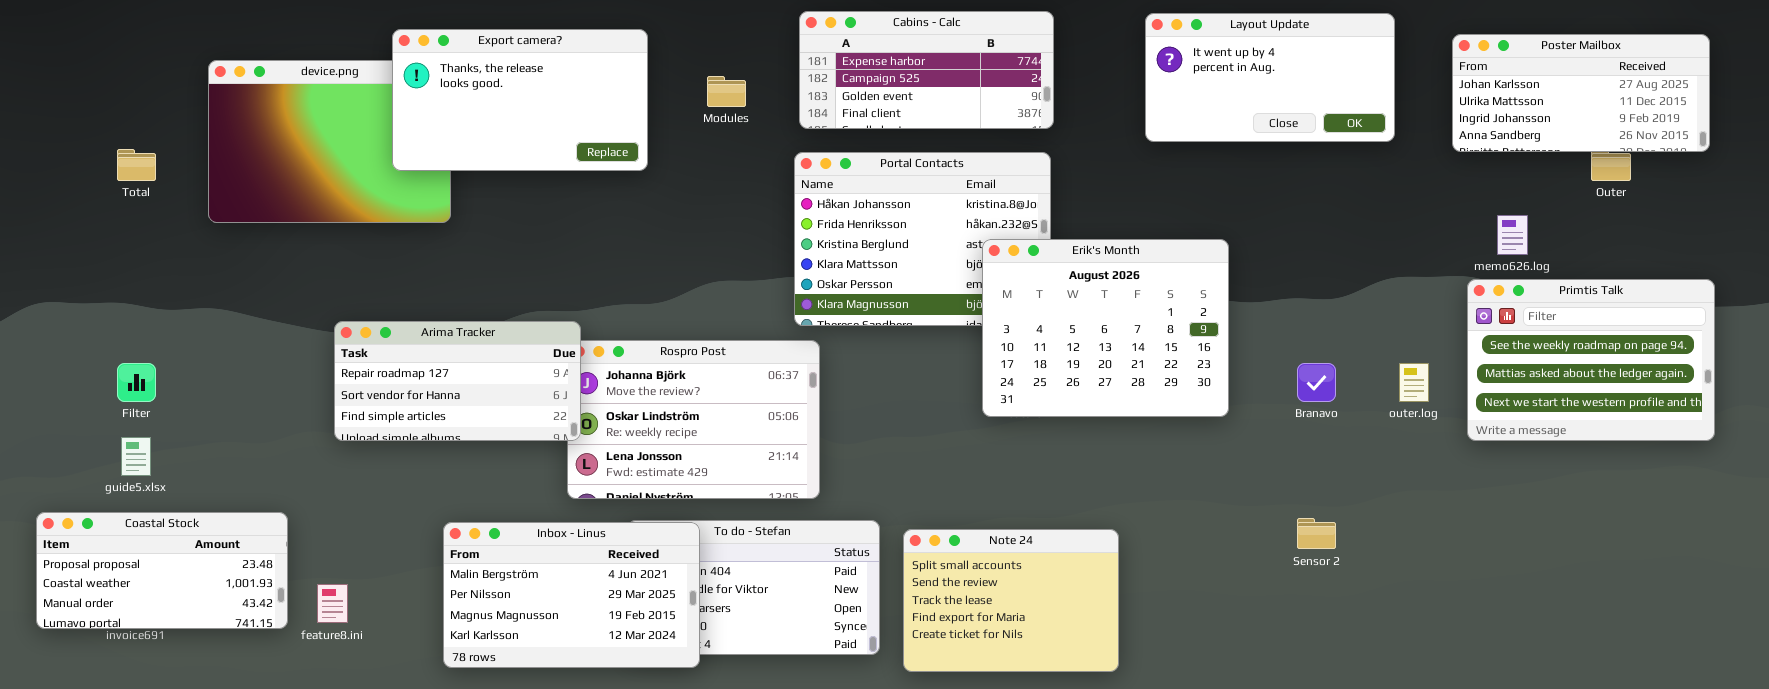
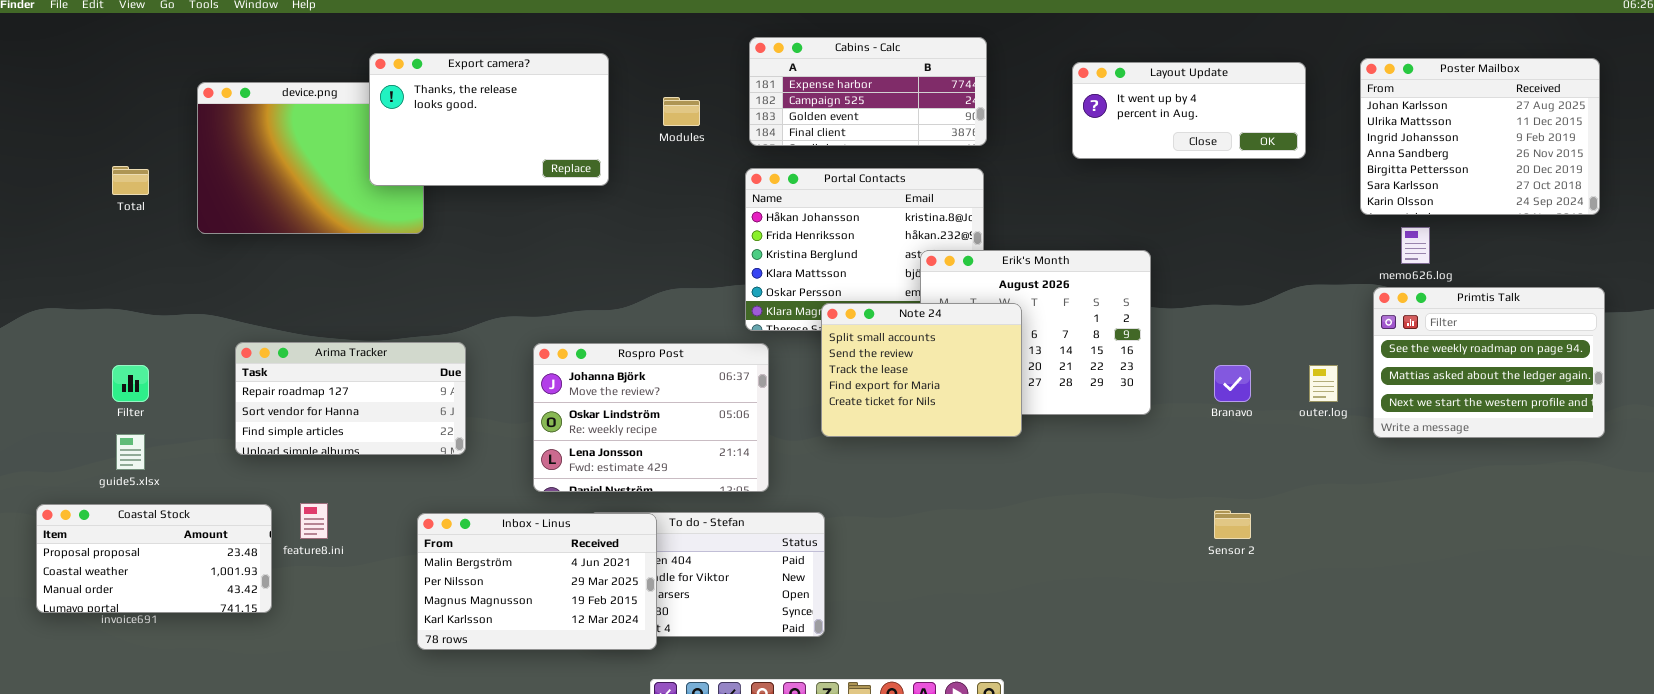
Layout Update: [1145,13,1395,142] -> [1072,62,1306,159], resized
Poster Mailbox: [1452,34,1710,152] -> [1360,58,1600,215], resized
Arima Tracker: [334,321,581,441] -> [235,342,466,455], moved
Note 24: [903,529,1119,672] -> [821,303,1022,437], moved
feature8.ini: [317,584,348,623] -> [300,503,328,539], moved

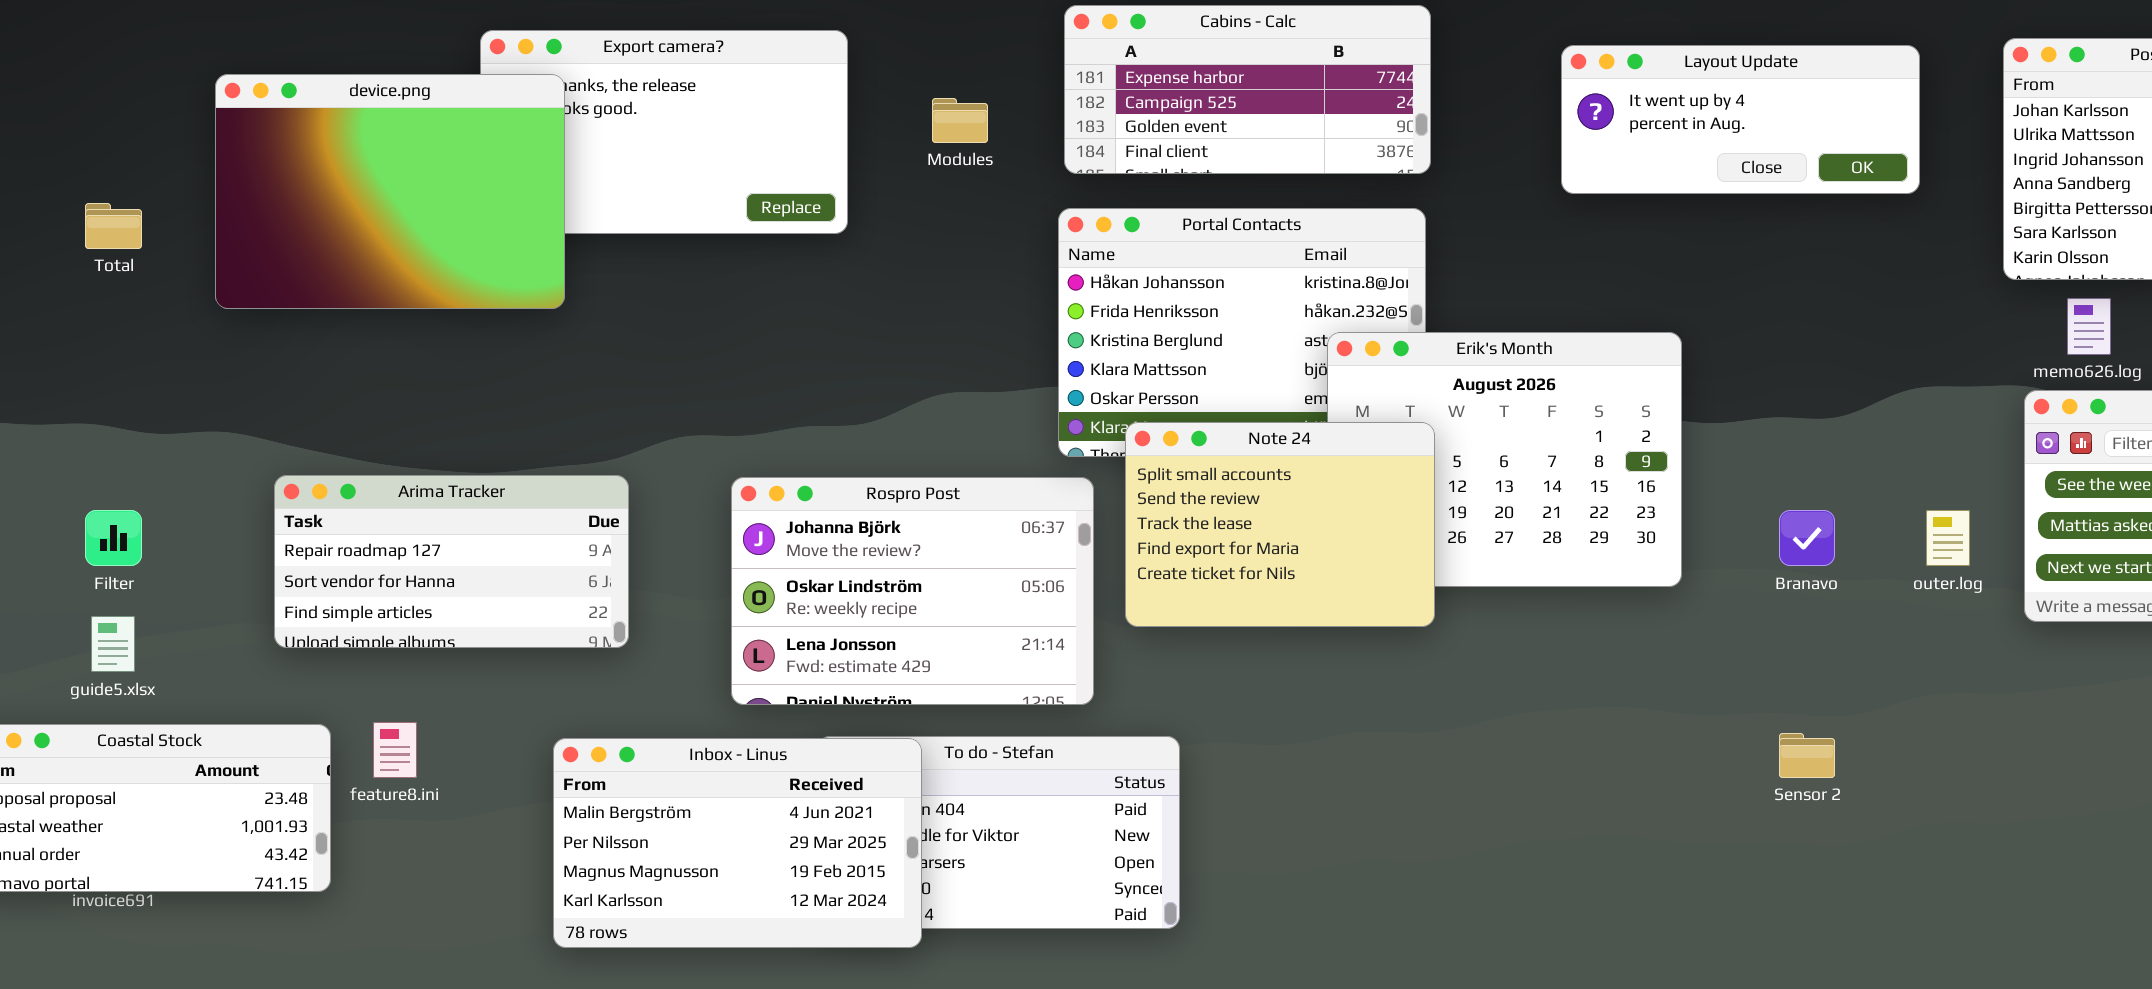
device.png: [197,82,424,234] -> [215,74,565,309], raised
Note 24: [821,303,1022,437] -> [1125,422,1435,627], moved

